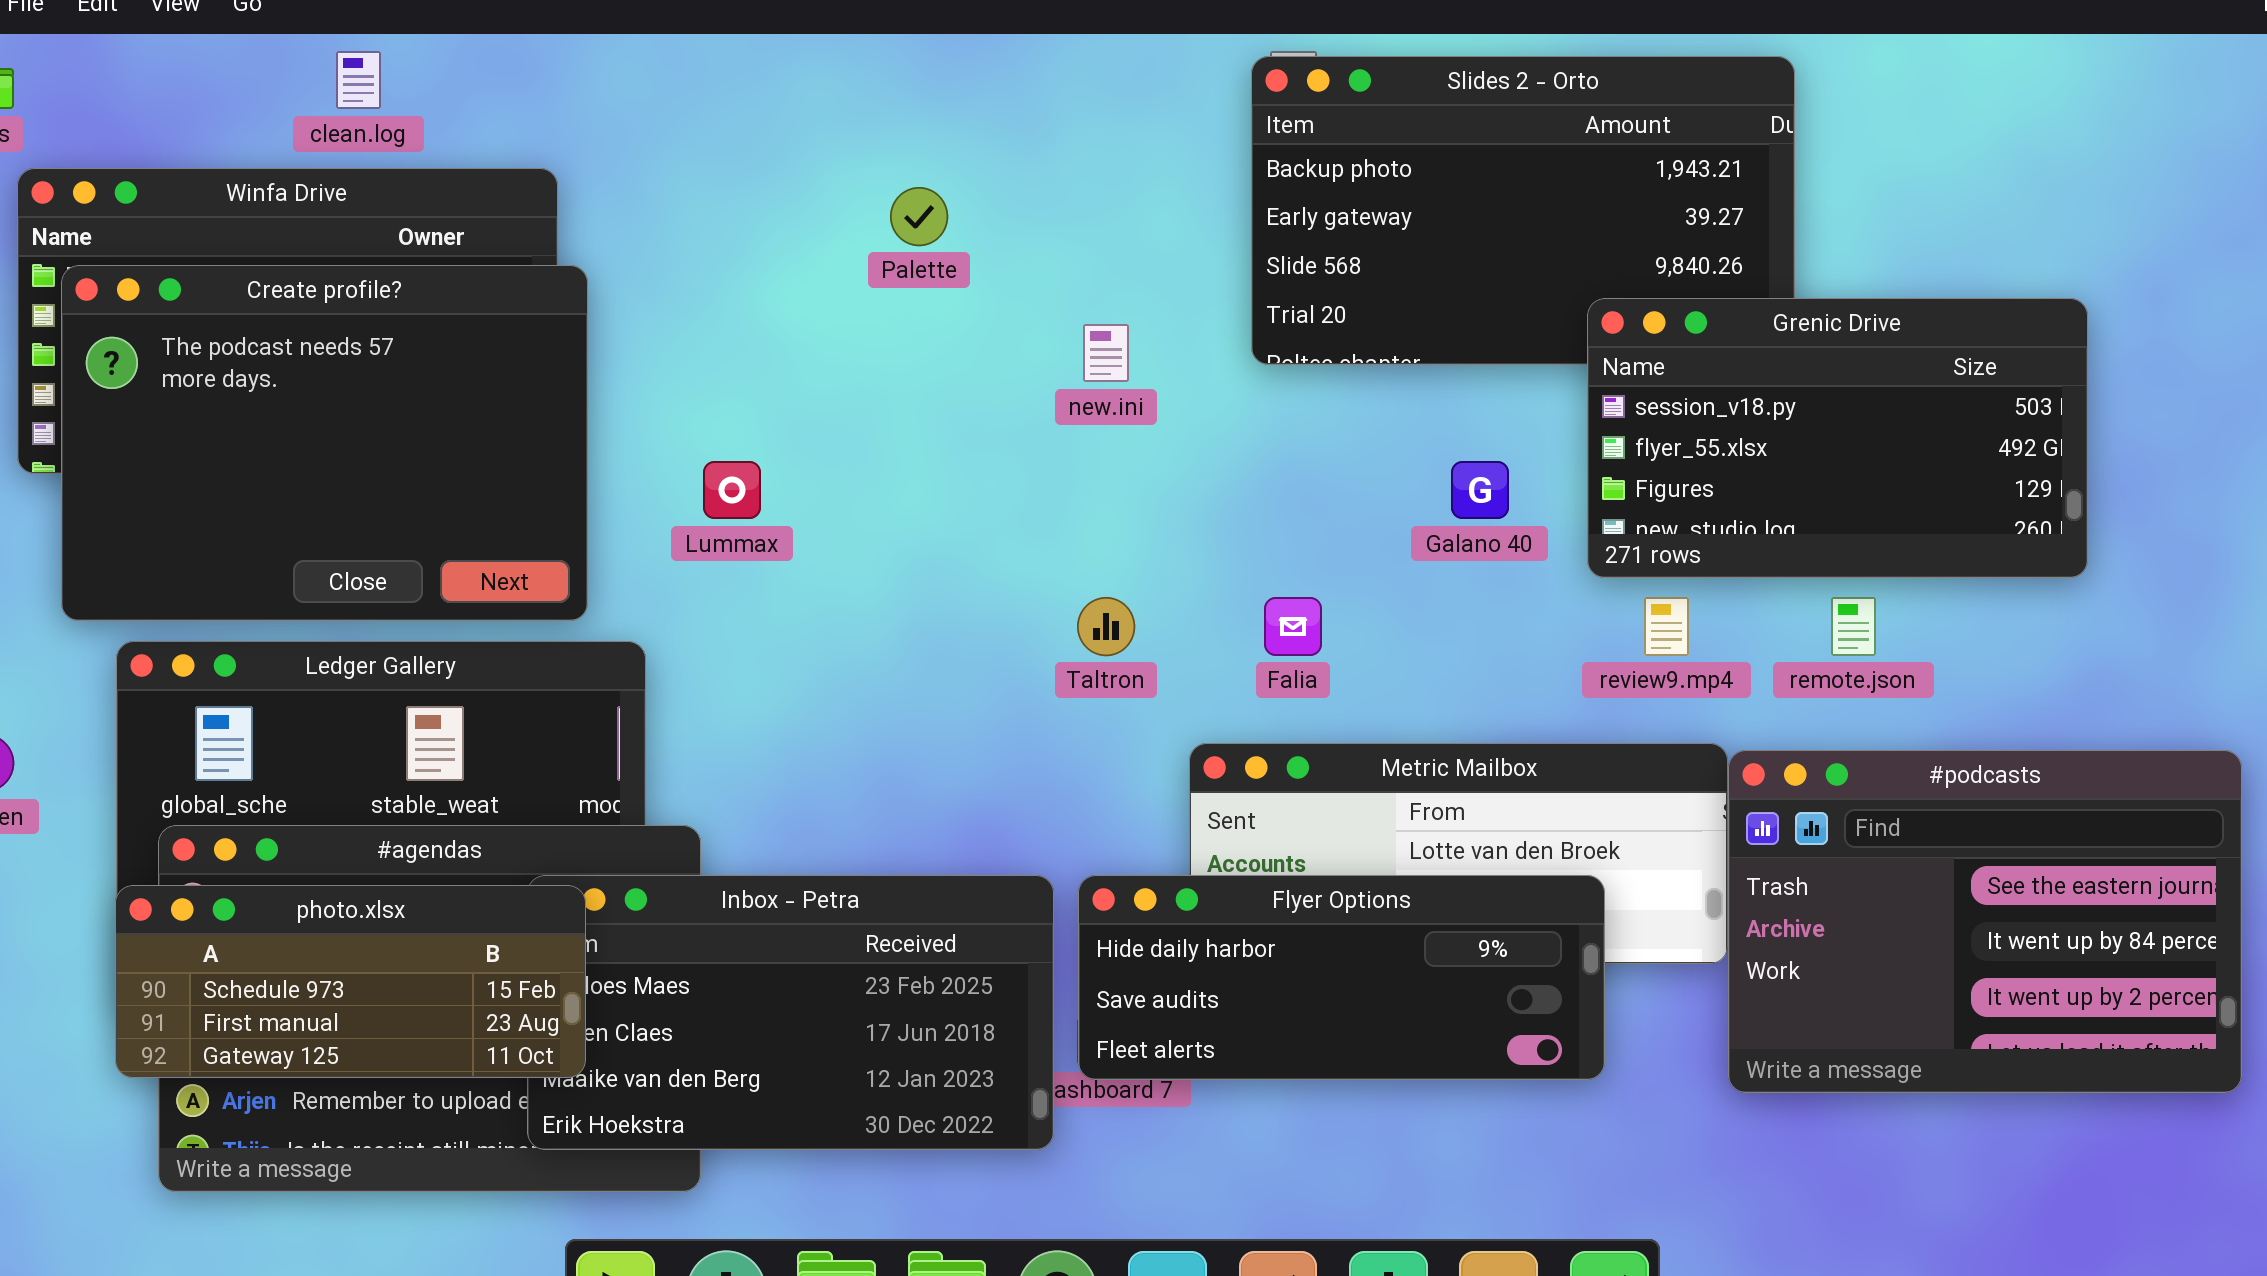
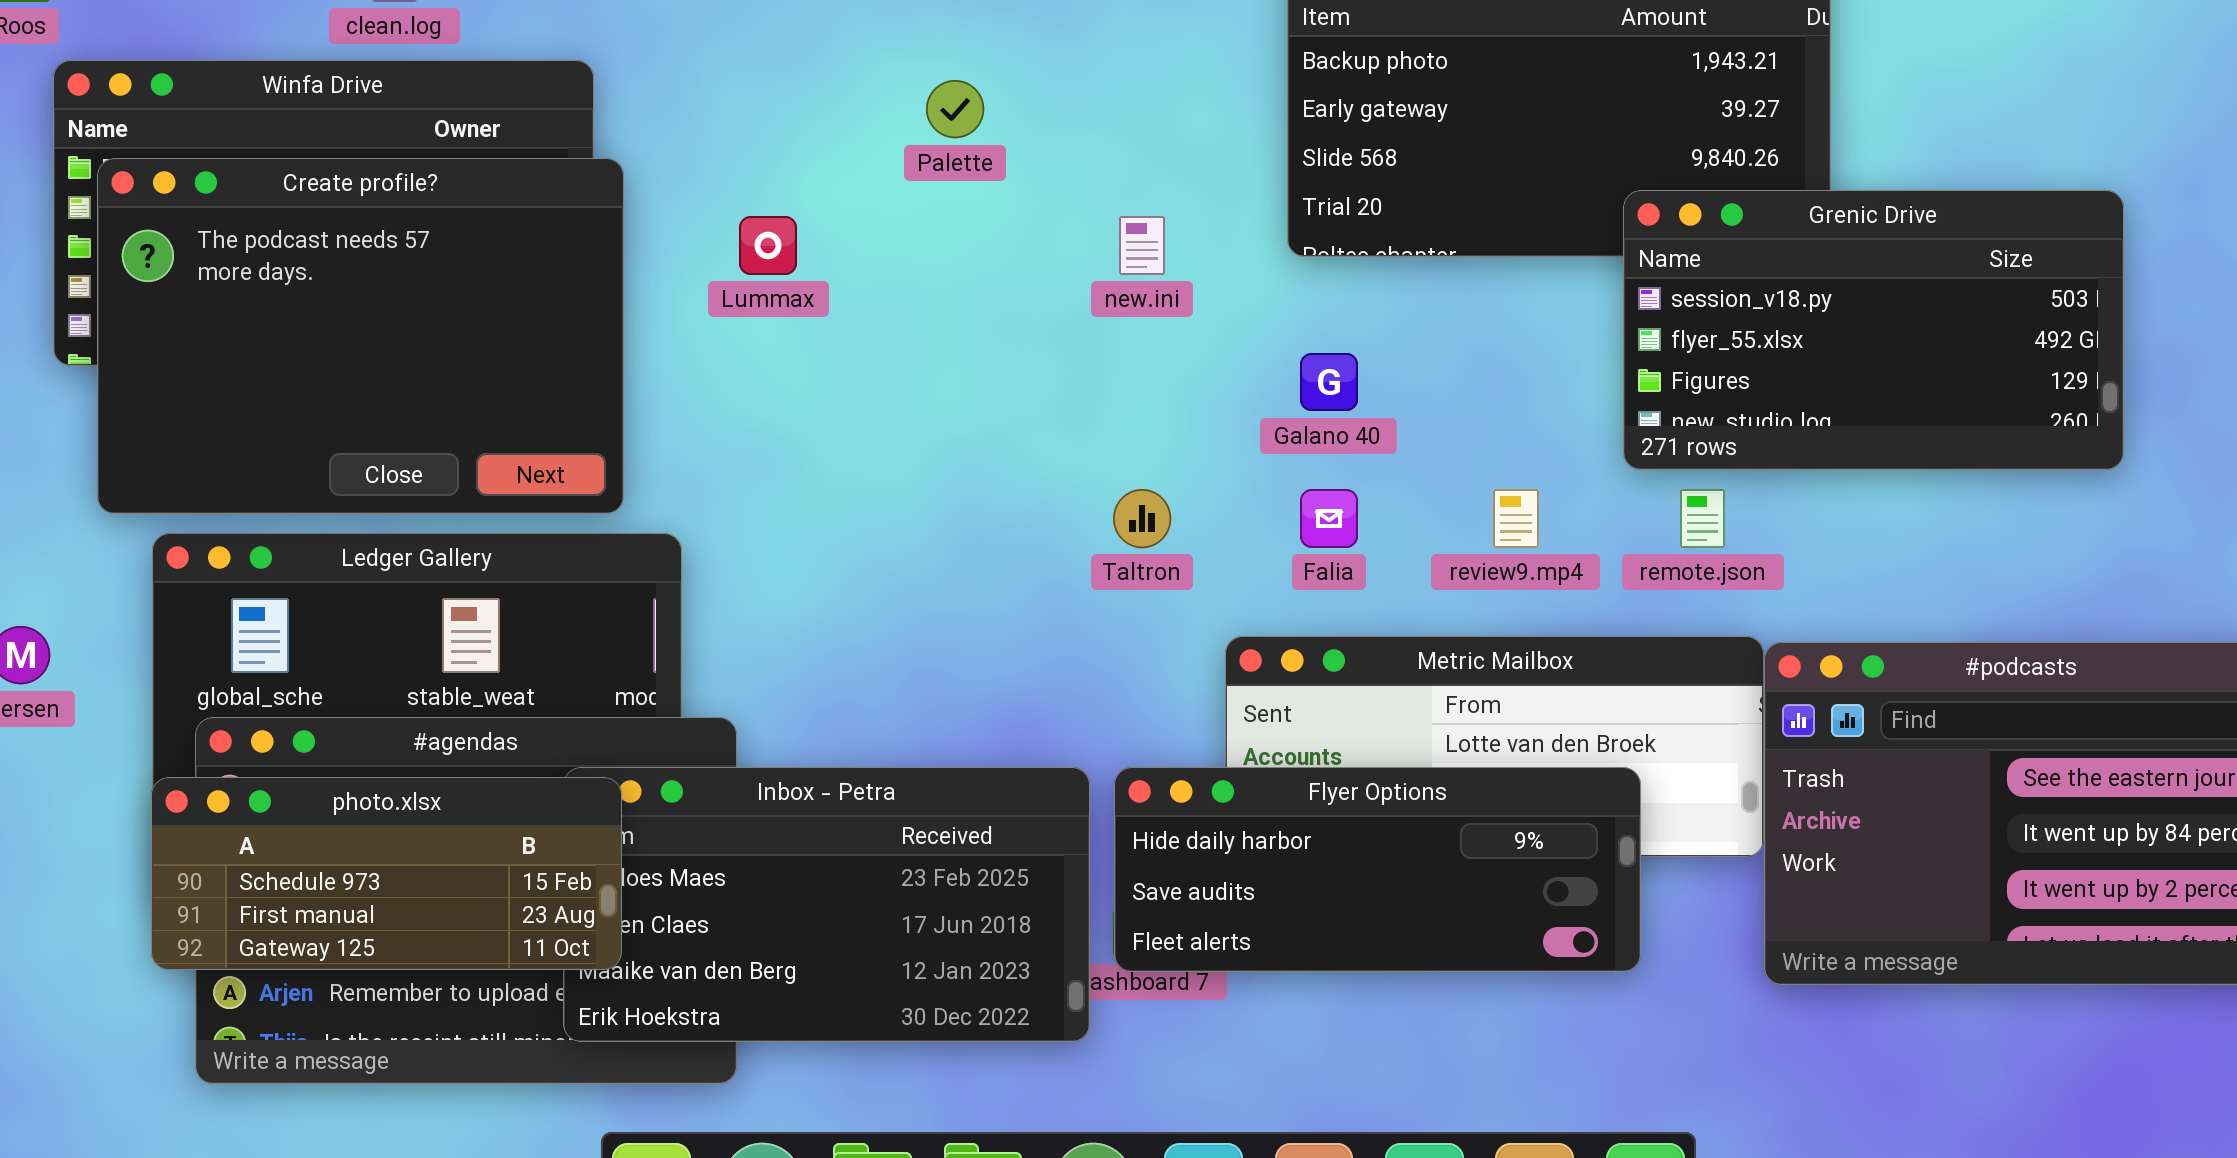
Lummax: [703,461,761,519] -> [739,216,797,275], moved
Galano 40: [1451,461,1509,519] -> [1300,353,1358,411], moved
review9.mp4: [1644,597,1689,656] -> [1493,489,1539,548], moved
remote.json: [1831,597,1876,656] -> [1680,489,1725,548], moved

